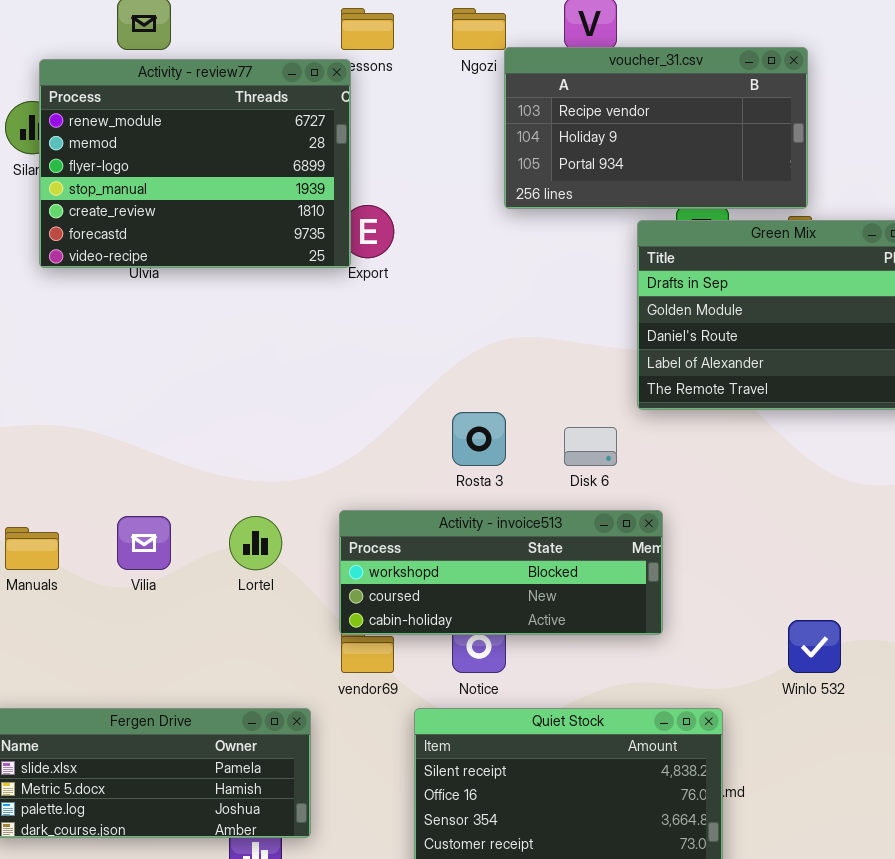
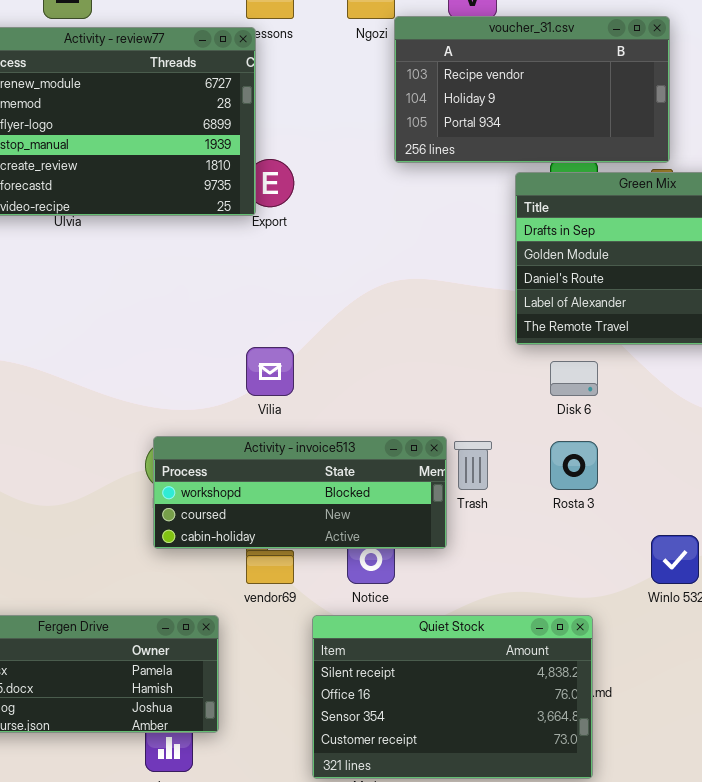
Rosta 3: [452,412,506,466] -> [550,441,598,490], moved
Disk 6: [564,427,617,466] -> [550,361,598,396], moved
Activity - invoice513: [339,510,663,635] -> [153,436,447,549], moved
Vilia: [117,516,171,570] -> [246,347,294,396], moved

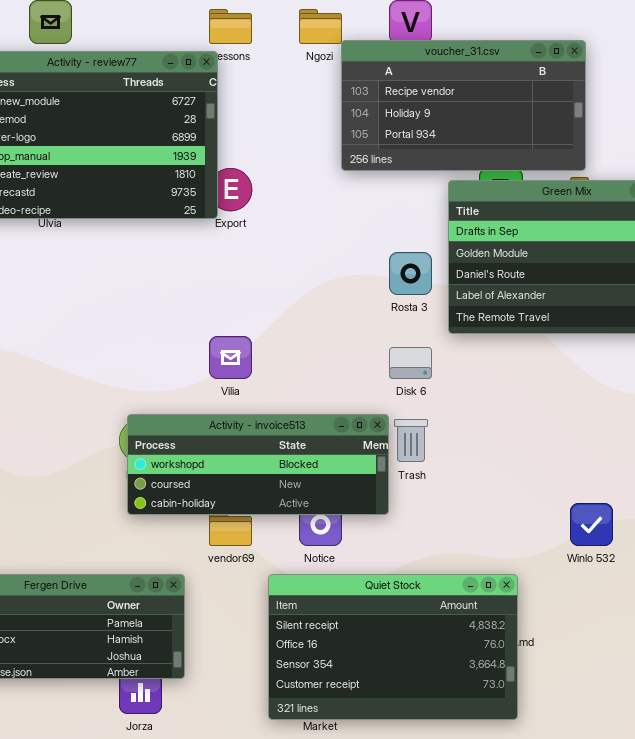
Disk 6: [550,361,598,396] -> [389,347,432,379], moved
Rosta 3: [550,441,598,490] -> [389,252,432,295], moved

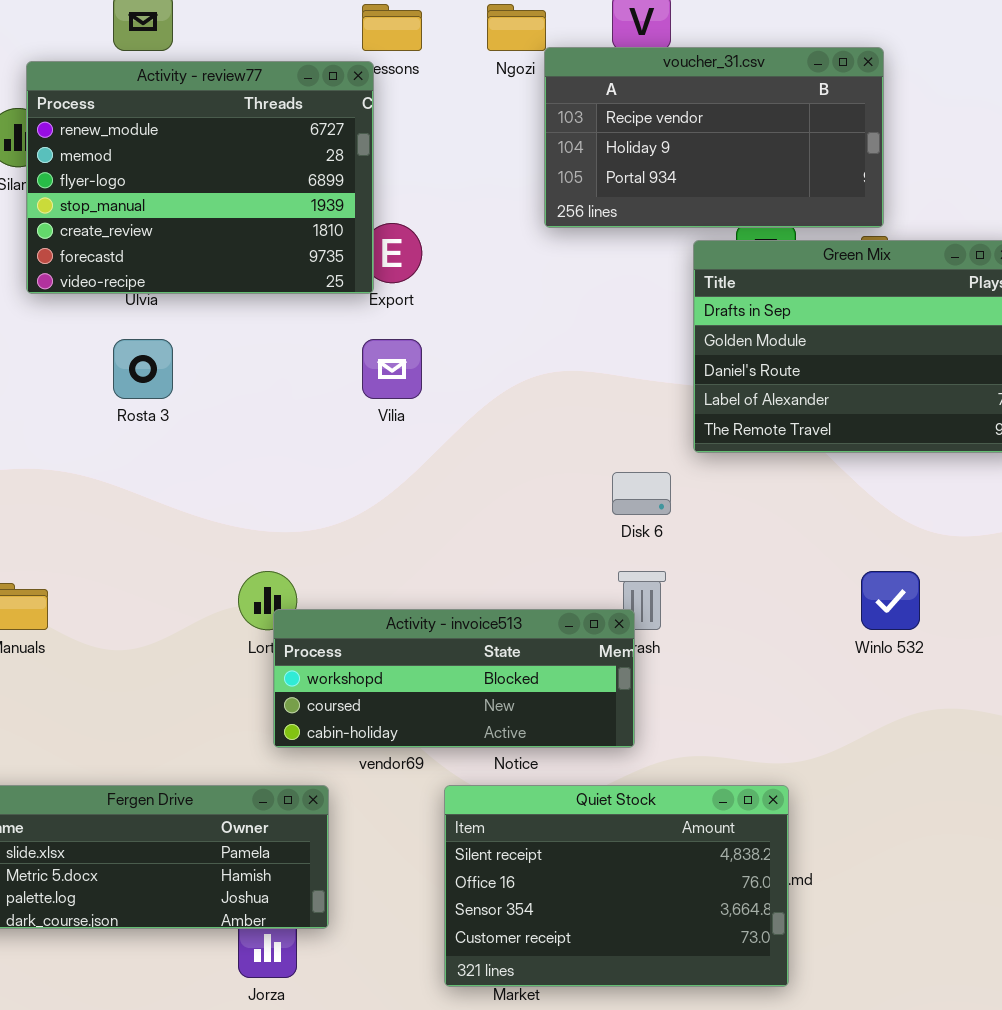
Rosta 3: [389,252,432,295] -> [113,339,173,399], moved
Vilia: [209,336,252,379] -> [362,339,422,399], moved
Activity - invoice513: [127,414,389,515] -> [273,609,635,748], moved
Winlo 532: [570,503,613,546] -> [861,571,920,630], moved

